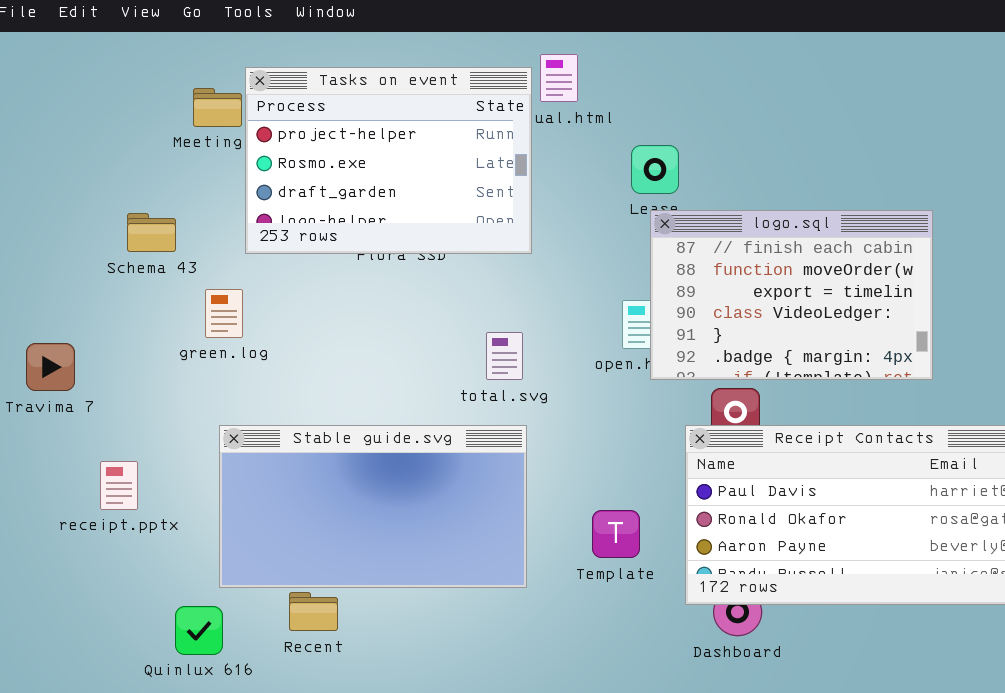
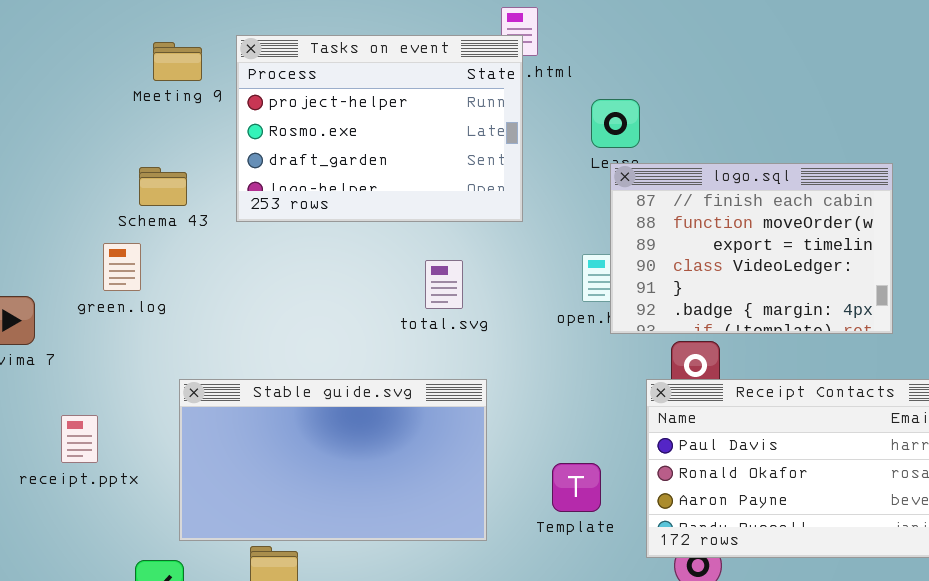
Tasks on event: [245,67,532,254] -> [236,35,523,222], moved
Schema 43: [127,213,176,252] -> [139,167,187,206], moved
green.log: [205,289,243,338] -> [103,243,141,291], moved
total.svg: [486,332,523,380] -> [425,260,463,309], moved

